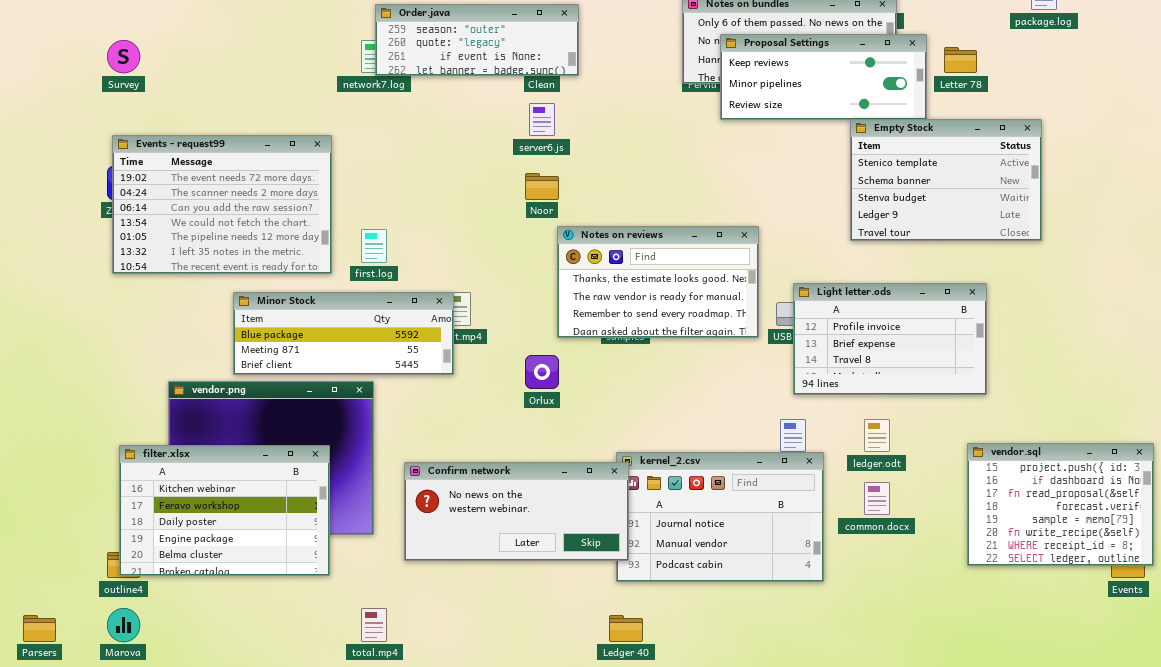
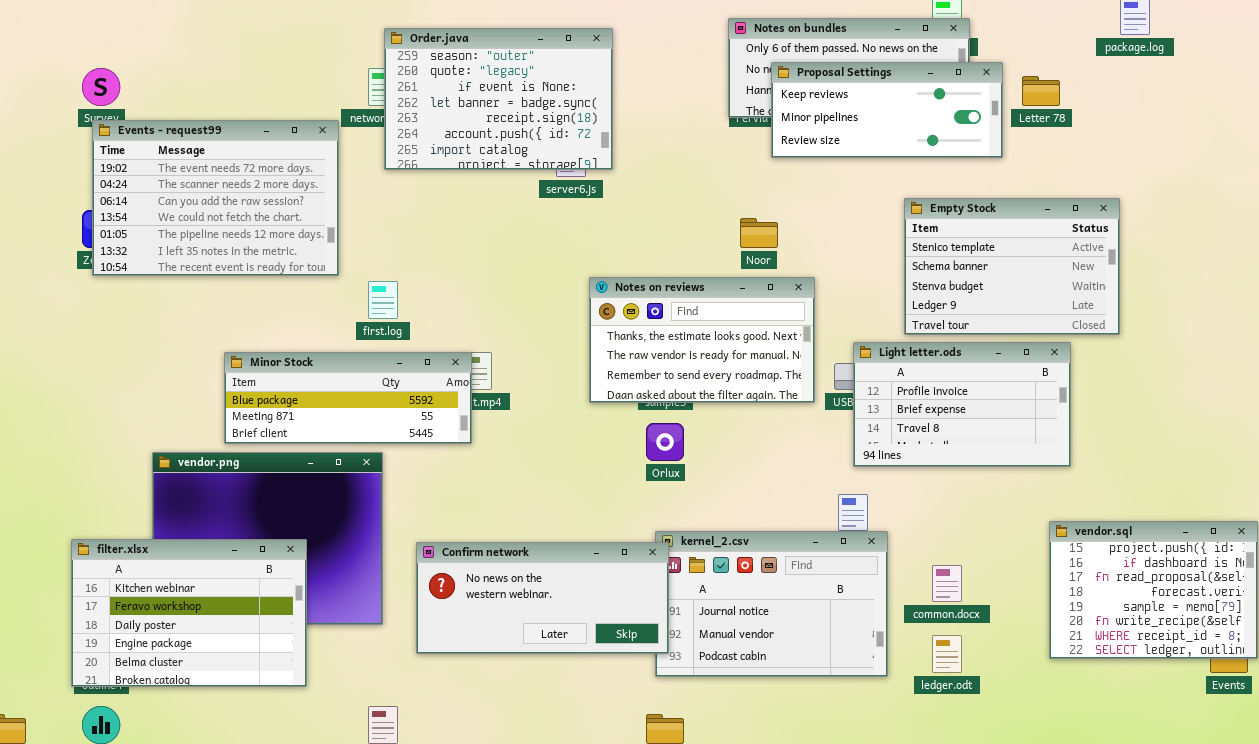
Order.java: [375,4,579,76] -> [384,28,613,170], resized
Empty Stock: [850,119,1042,241] -> [904,198,1120,335], moved
Events - request99: [112,135,332,274] -> [92,120,339,276], moved
Noor: [525,173,559,200] -> [740,218,778,248], moved
Orlux: [525,355,559,389] -> [646,423,684,461], moved
ledger.odt: [864,419,890,452] -> [932,635,962,673], moved
filter.xlsx: [119,445,330,576] -> [71,539,307,687], moved

